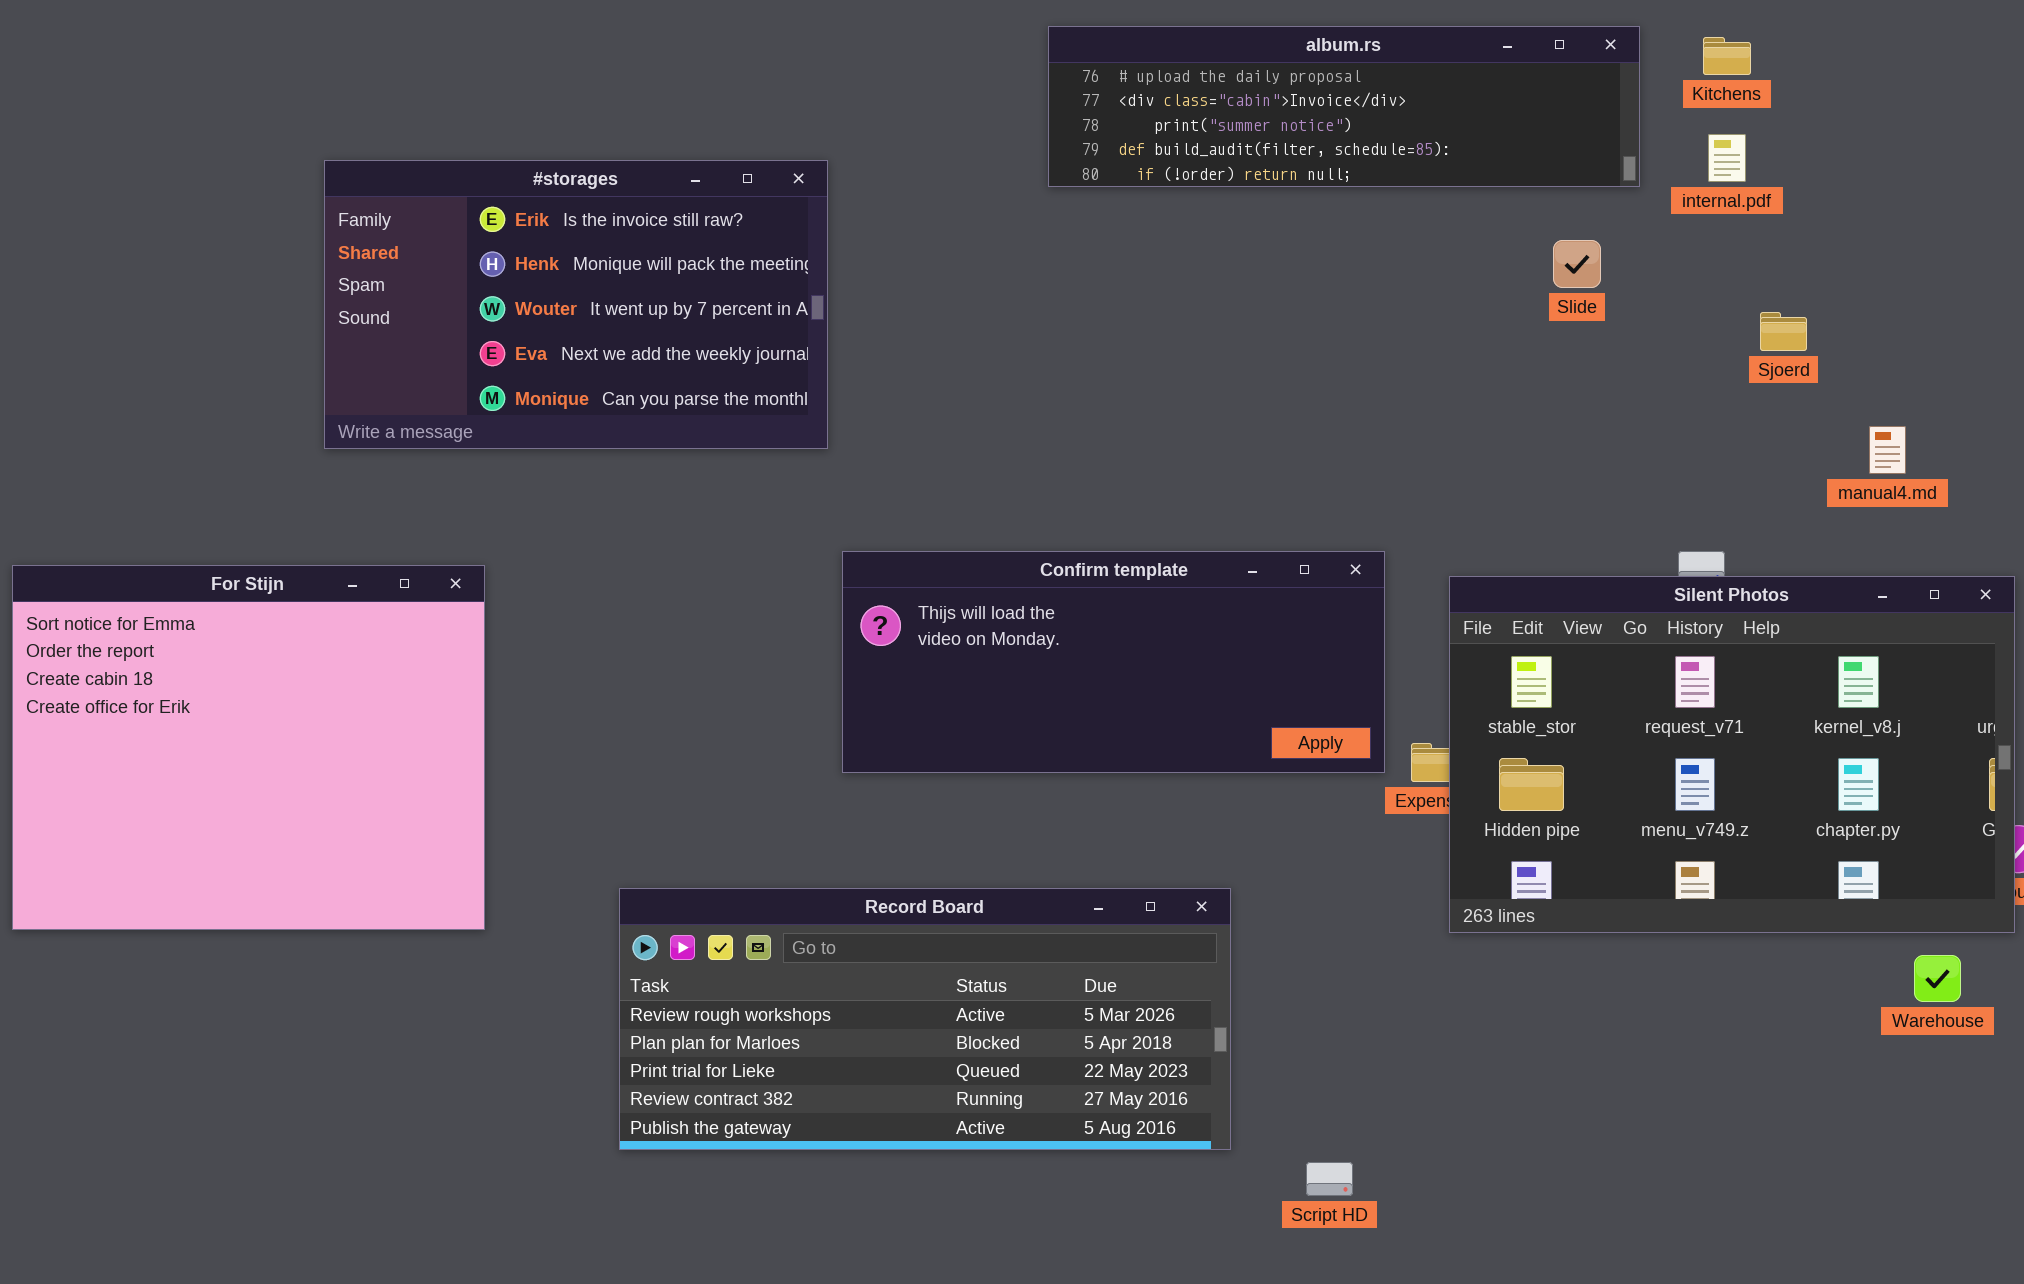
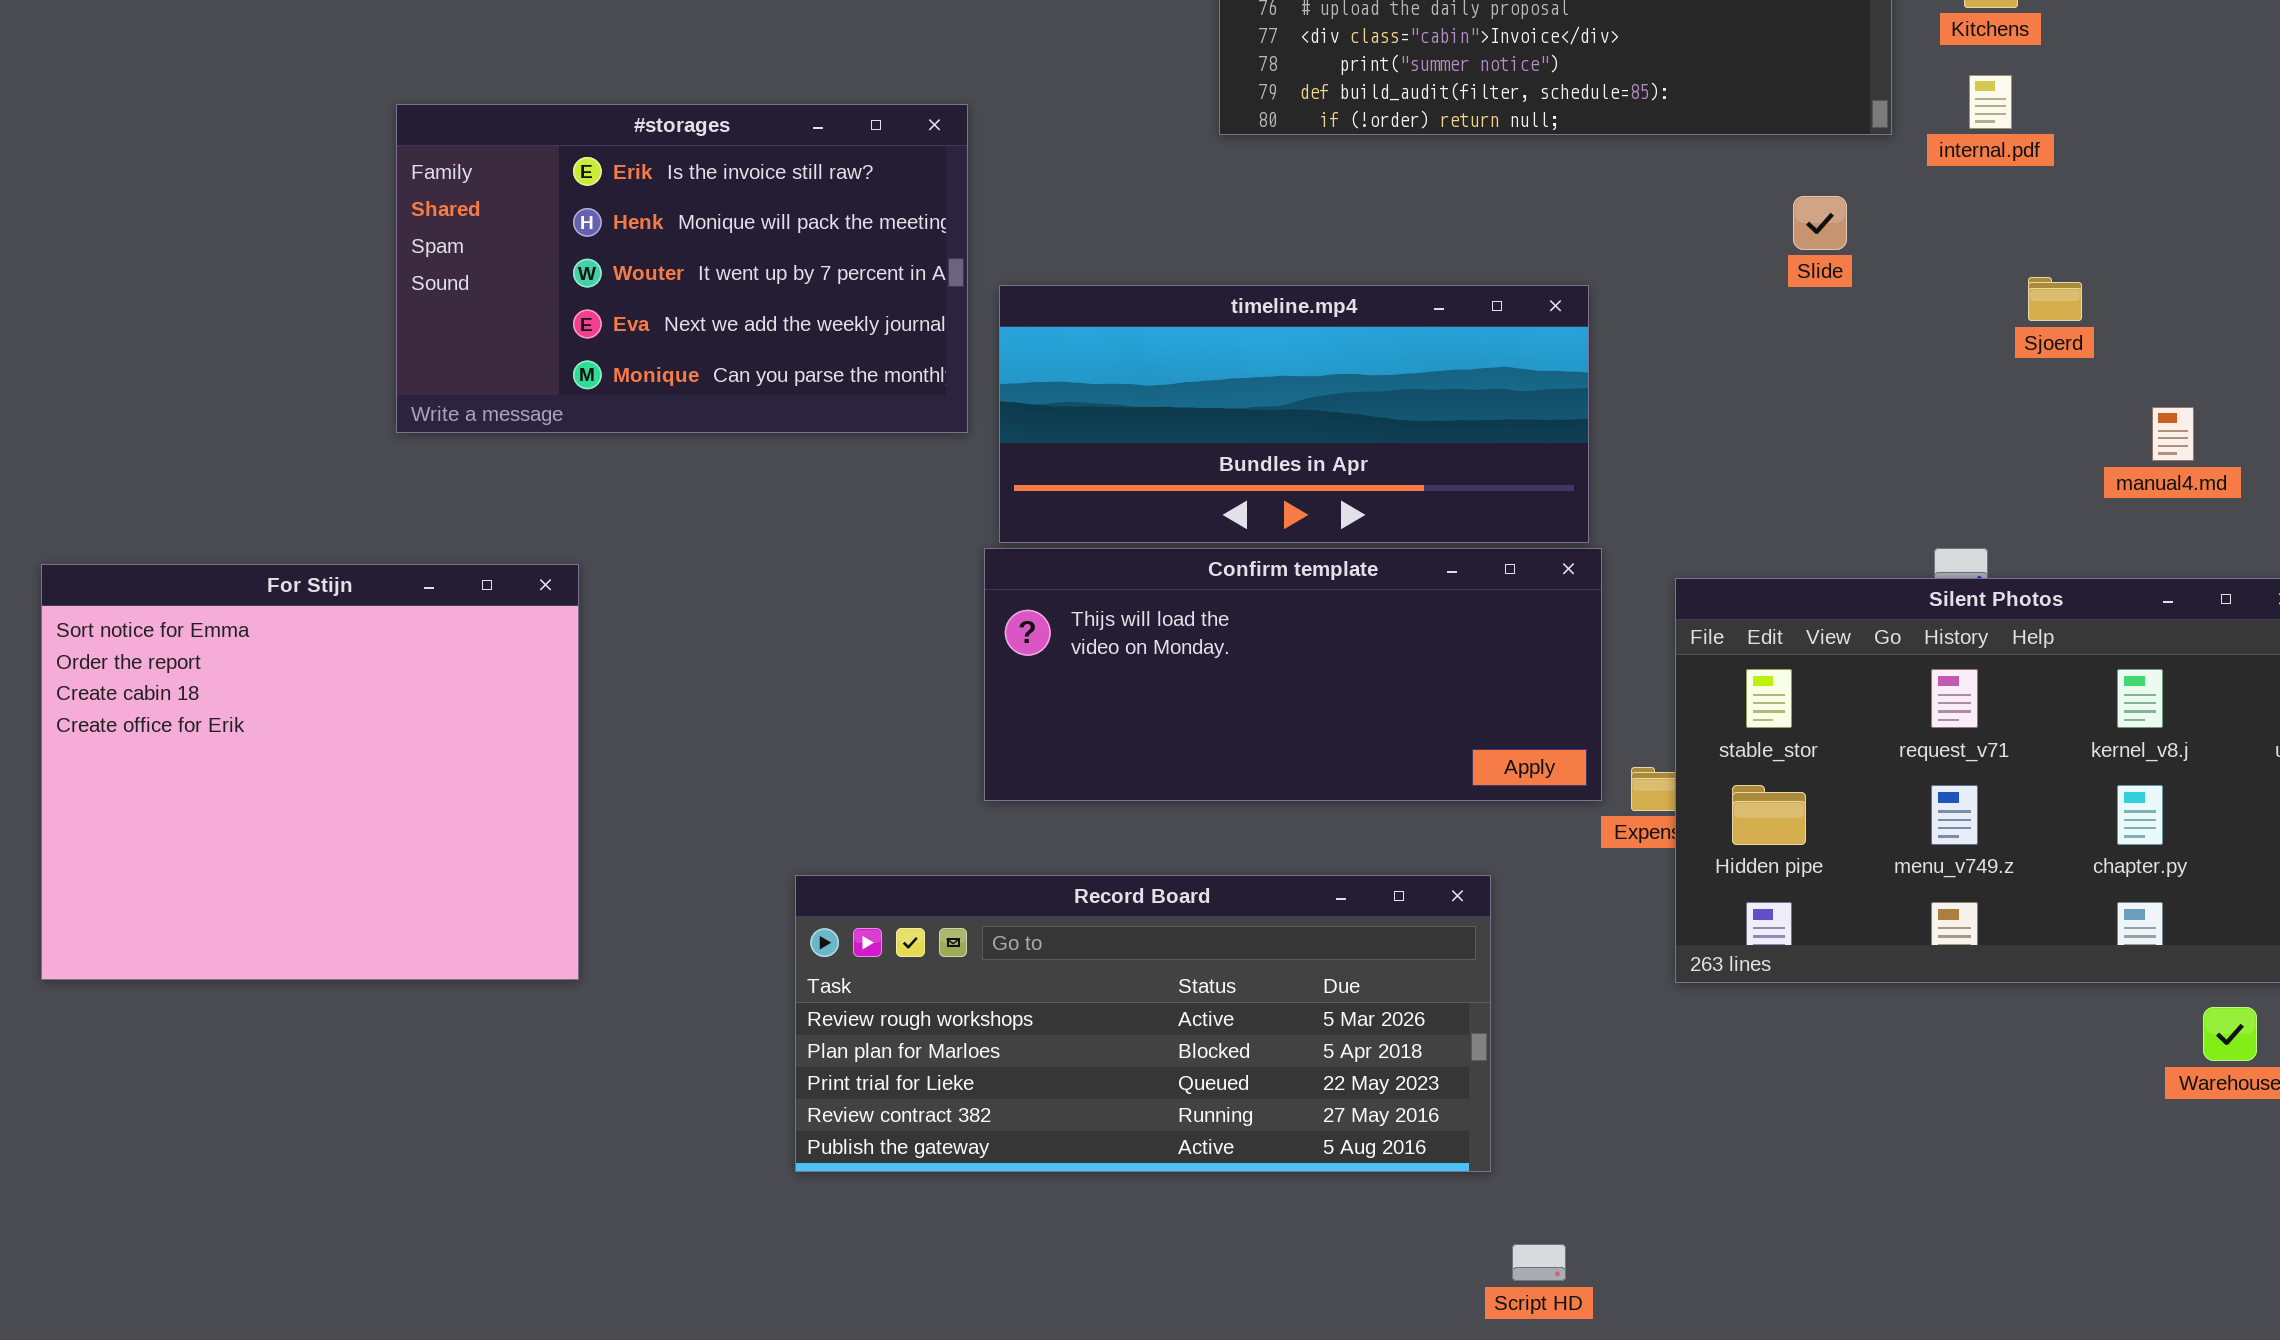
timeline.mp4: none -> [999,285,1589,543], opened
Record Board: [619,888,1231,1150] -> [795,875,1491,1172], moved

